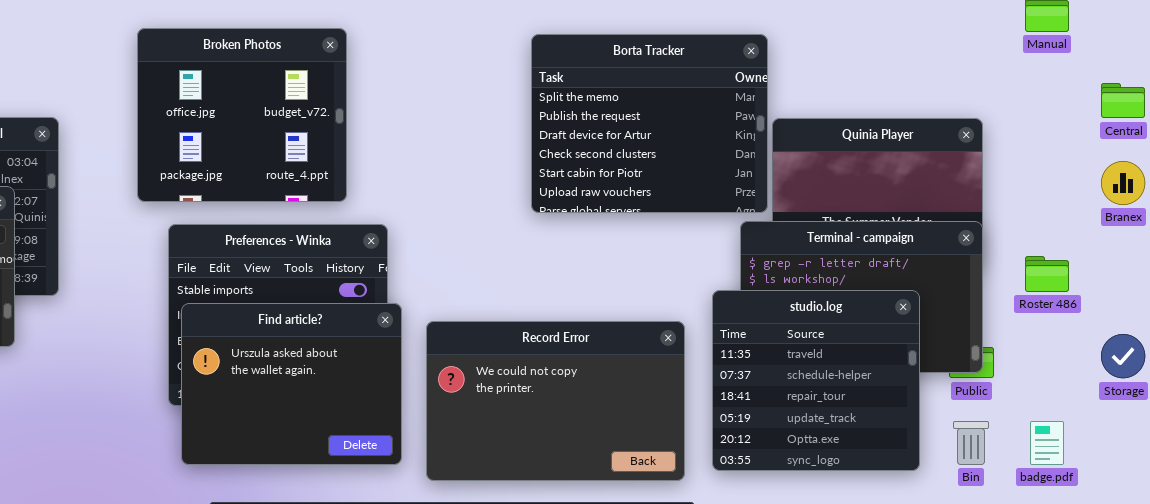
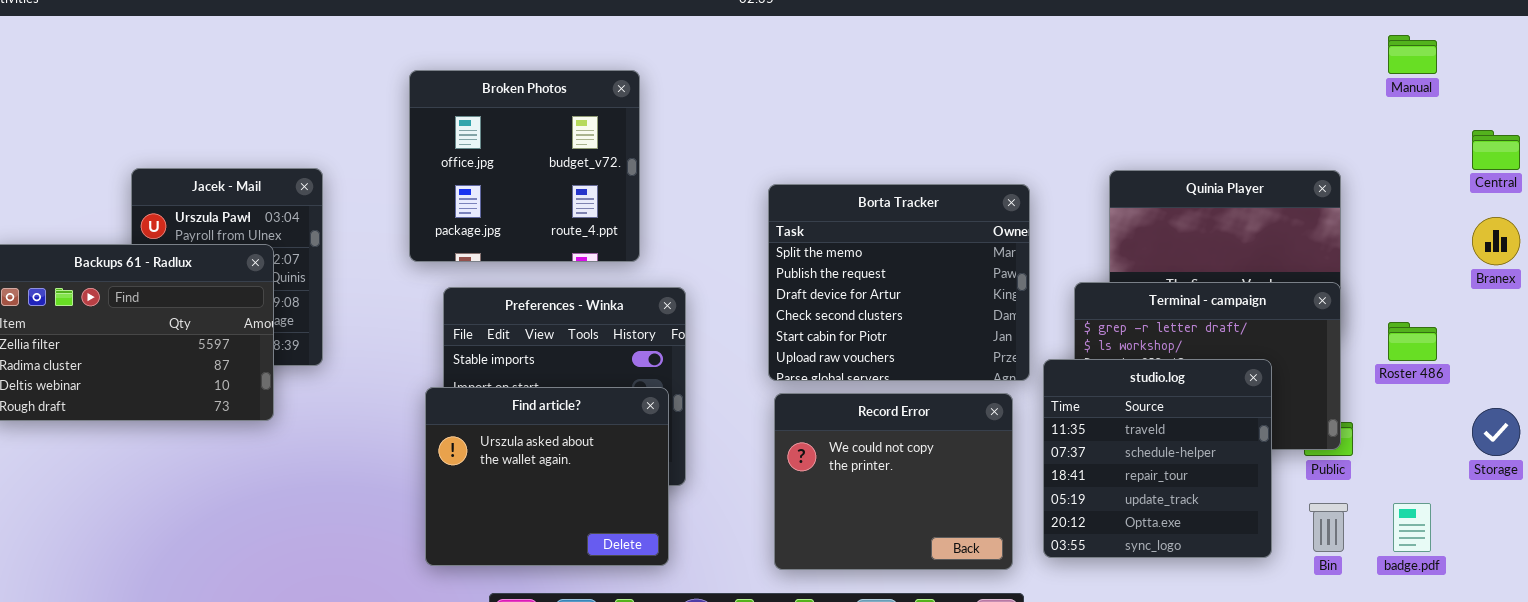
Borta Tracker: [531,34,768,213] -> [768,184,1030,381], moved
Find article?: [181,303,402,465] -> [425,387,669,566], moved
Record Error: [426,321,685,481] -> [774,393,1013,570], resized

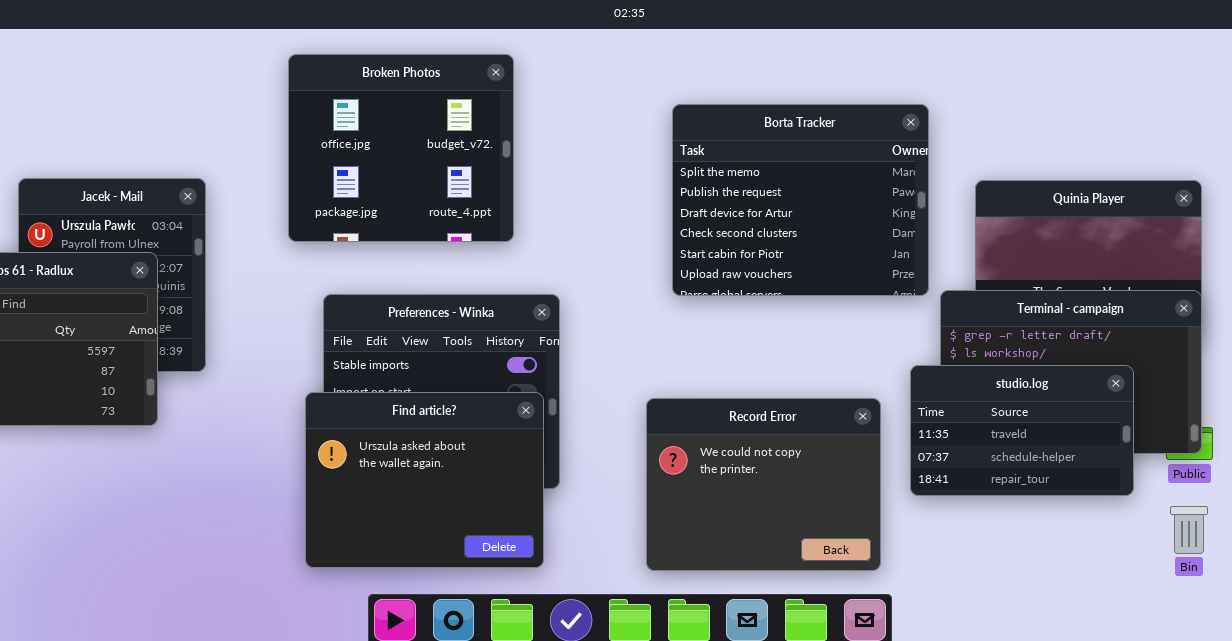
Broken Photos: [409,70,640,262] -> [288,54,514,242], moved
Borta Tracker: [768,184,1030,381] -> [672,104,929,296], moved
studio.log: [1043,359,1272,558] -> [910,365,1134,496], resized

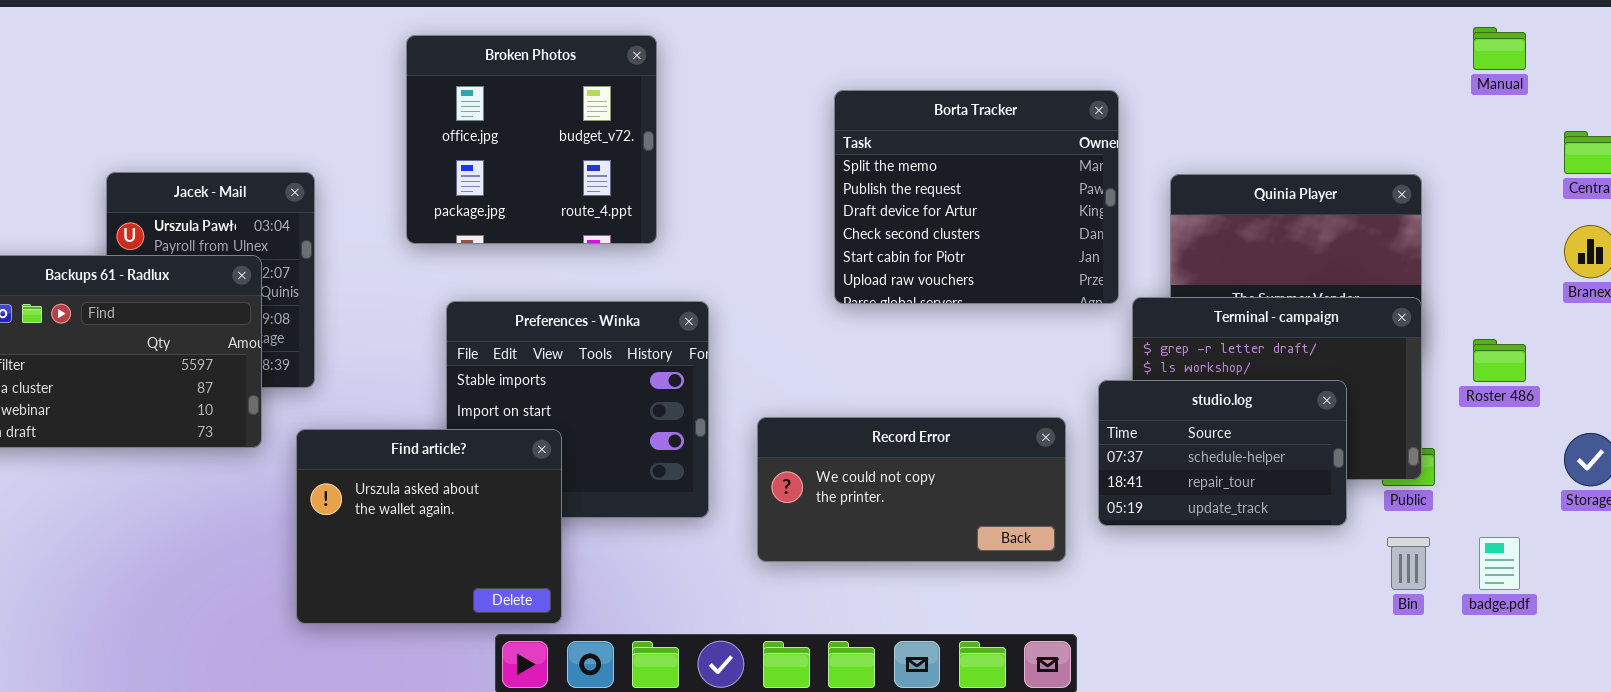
studio.log: [910,365,1134,496] -> [1098,380,1347,526], scrolled down 1 row
Find article?: [305,392,544,568] -> [296,429,562,624], moved
Record Error: [646,398,881,571] -> [757,417,1066,562], resized

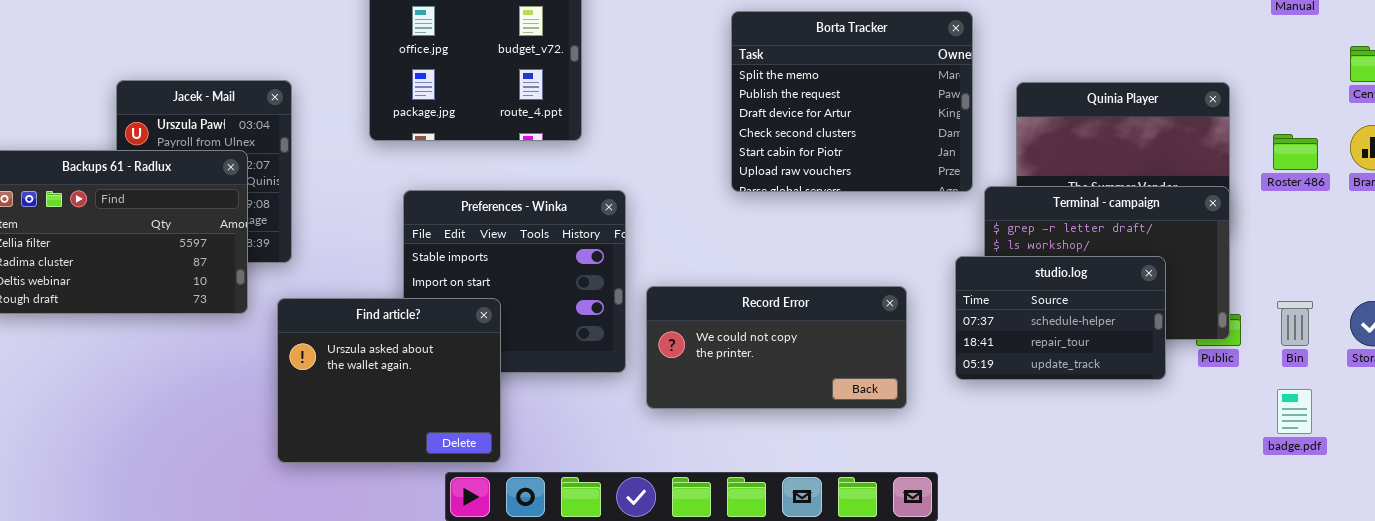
Roster 486: [1473,339,1526,382] -> [1273,134,1318,170], moved
Record Error: [757,417,1066,562] -> [646,286,907,409], moved
Bin: [1387,537,1430,590] -> [1277,301,1313,346], moved

